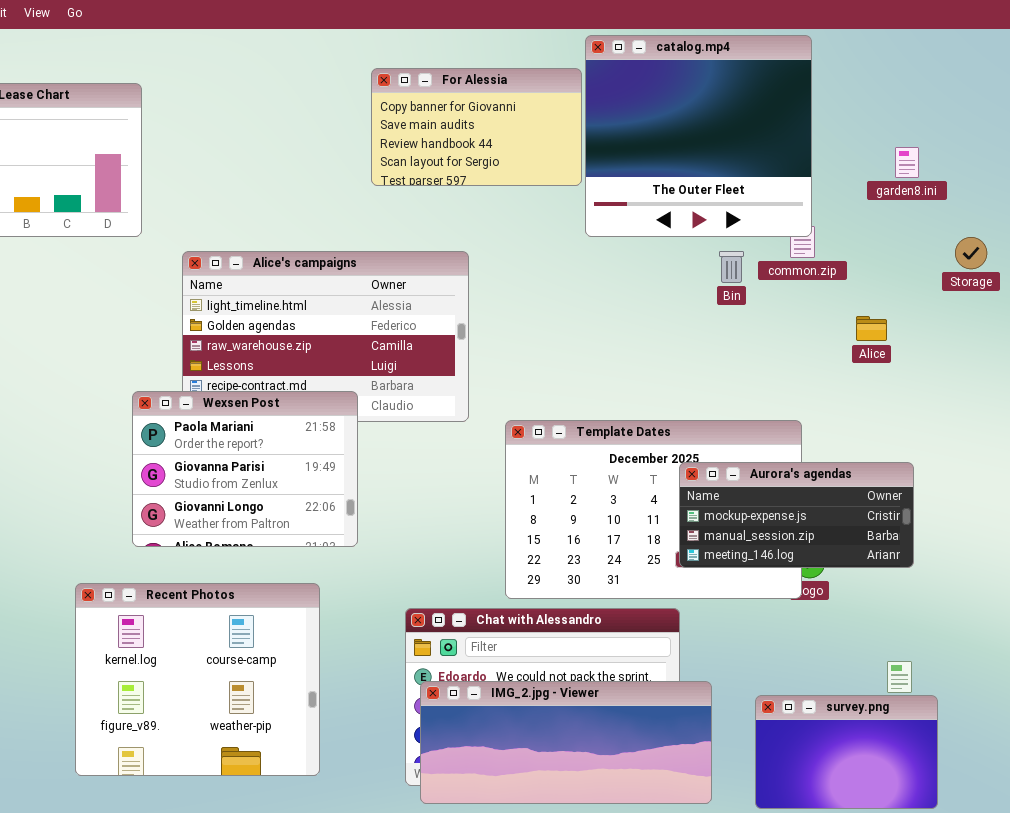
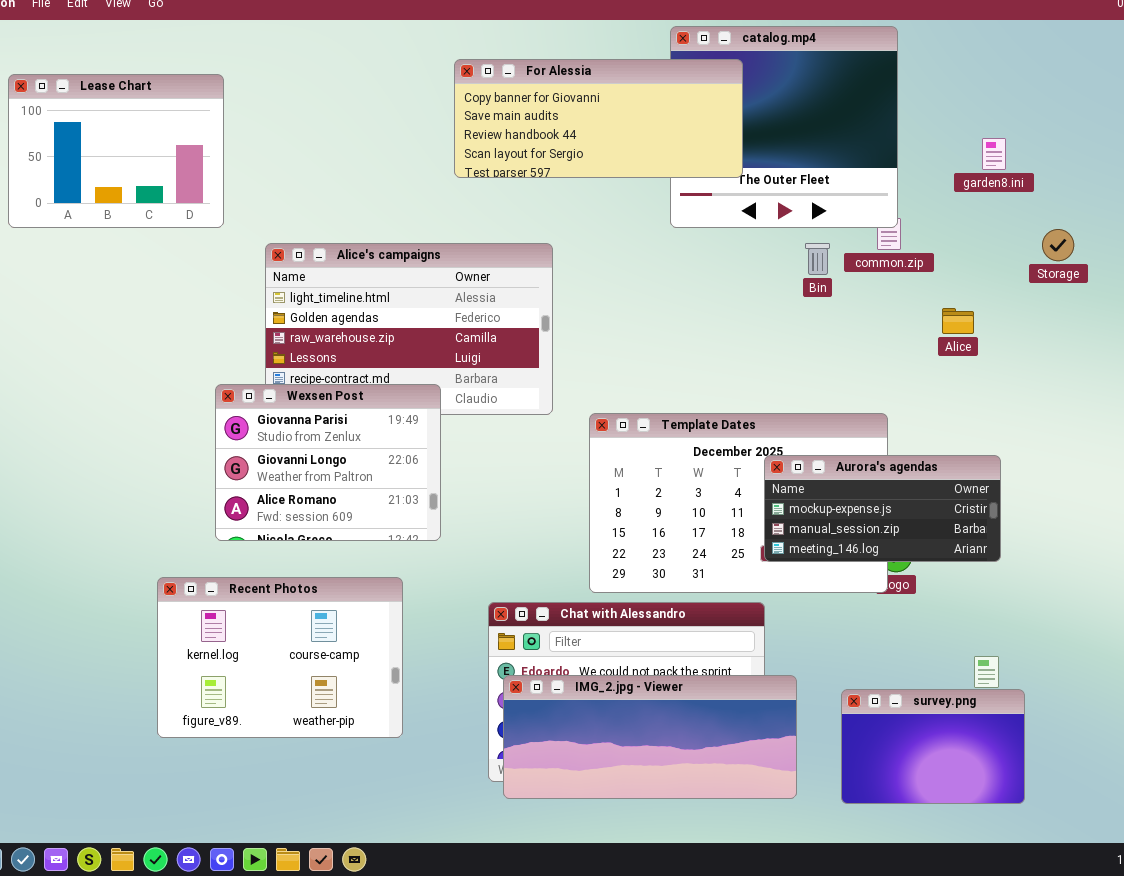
For Alessia: [371,68,582,186] -> [454,59,743,178], resized
Wexsen Post: [132,391,358,547] -> [215,384,441,541], scrolled down 1 row
Recent Photos: [75,583,320,776] -> [157,577,403,738], resized

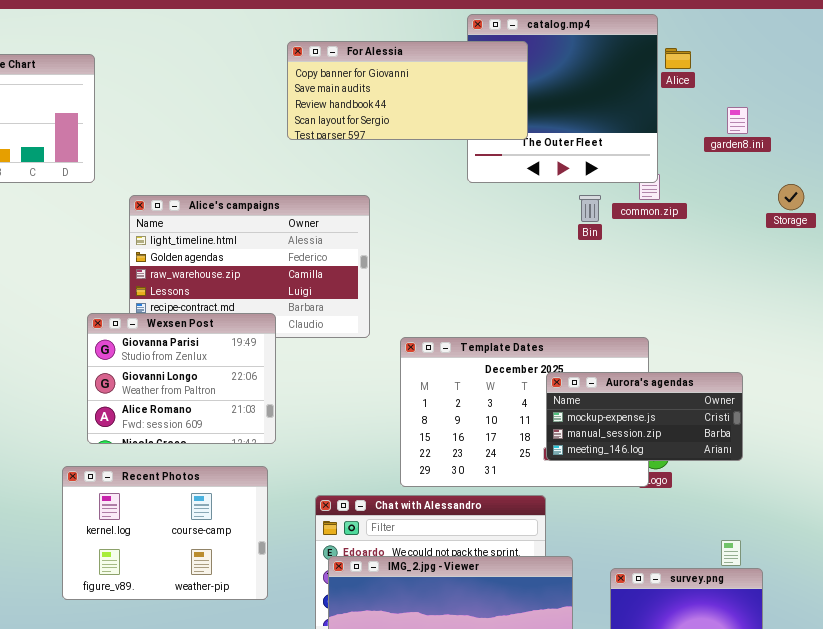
Alice: [942,308,974,334] -> [665,48,691,69], moved
Recent Photos: [157,577,403,738] -> [62,466,268,600], moved

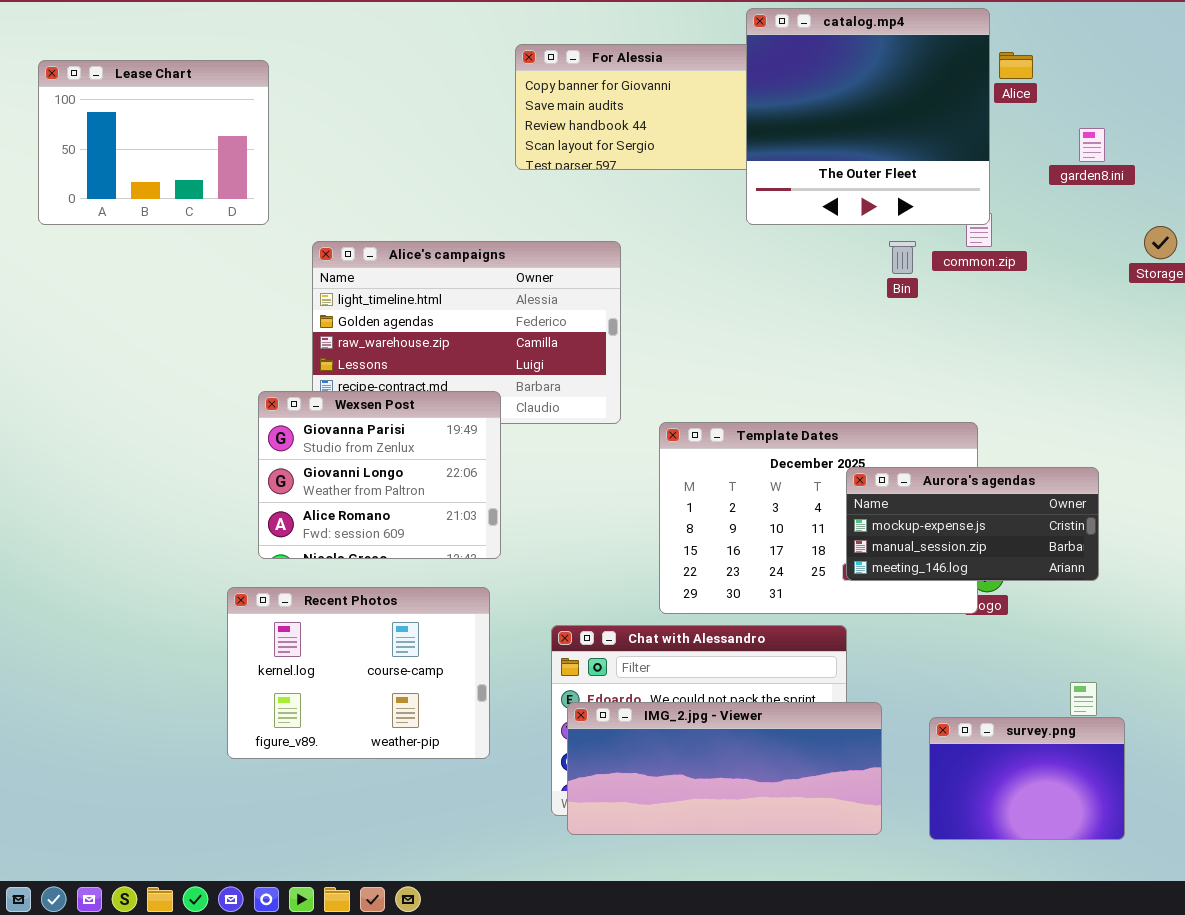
catalog.mp4: [467,14,658,183] -> [746,8,990,225], raised

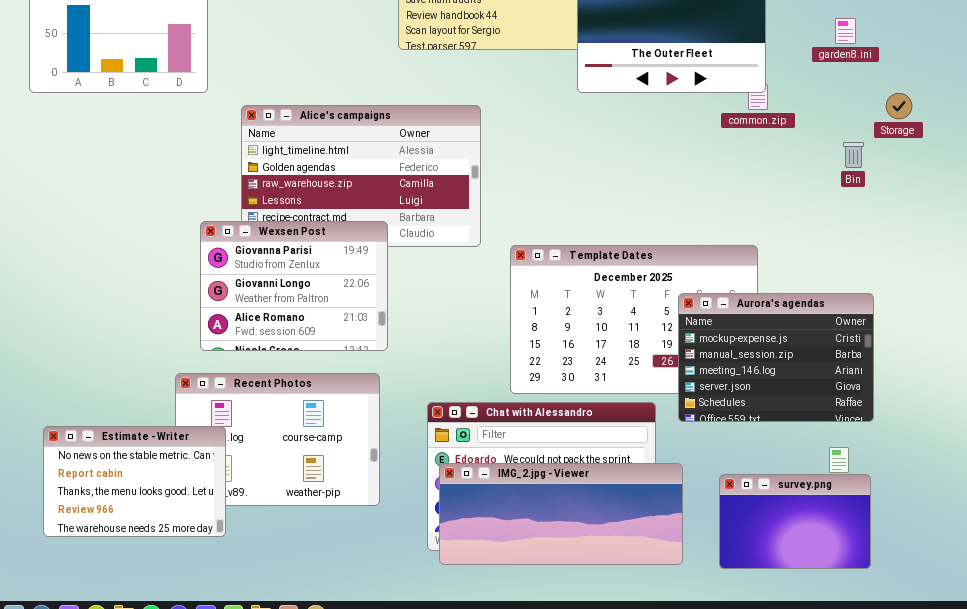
Bin: [889,241,916,274] -> [843,142,864,168], moved
Aurora's agendas: [846,467,1099,581] -> [678,293,874,422], moved, resized
Estimate - Writer: none -> [43,426,226,537], opened

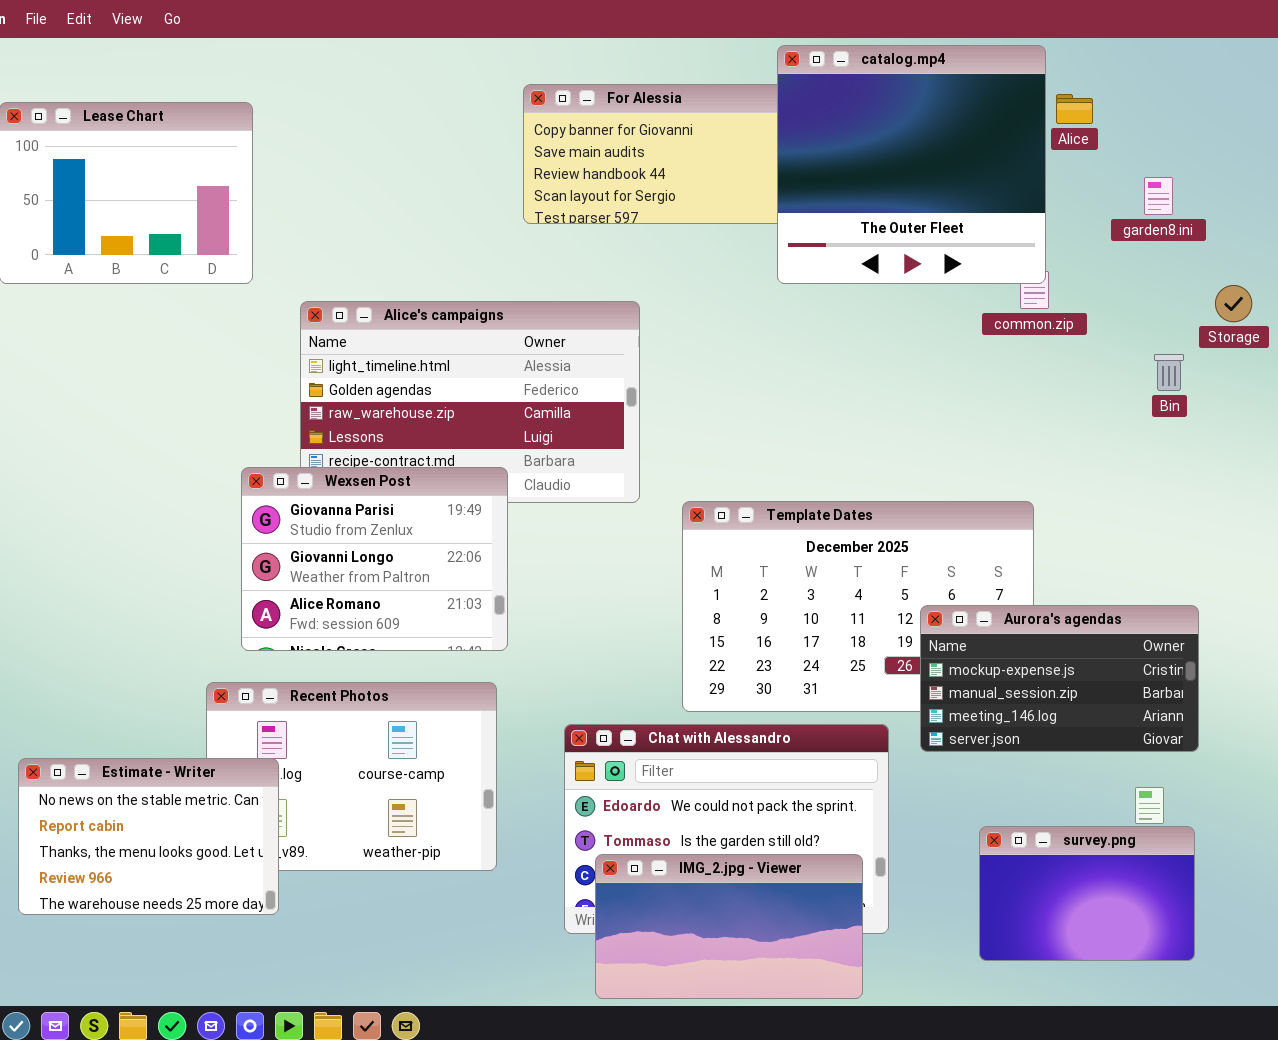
Aurora's agendas: [678,293,874,422] -> [920,605,1199,752], resized
IMG_2.jpg - Viewer: [439,463,683,565] -> [595,854,863,999], moved, resized

